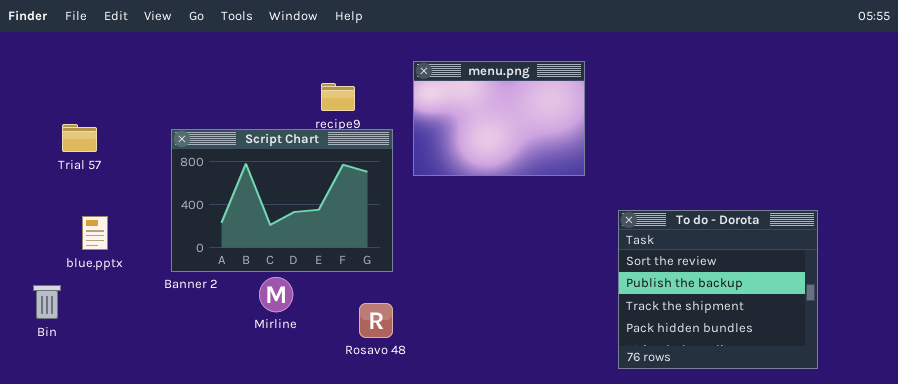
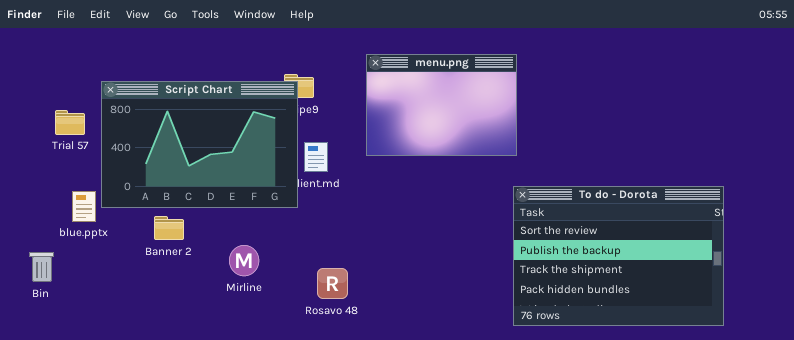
Script Chart: [171,129,393,272] -> [101,81,298,208], moved
To do - Dorota: [618,210,818,369] -> [513,186,724,326], resized

